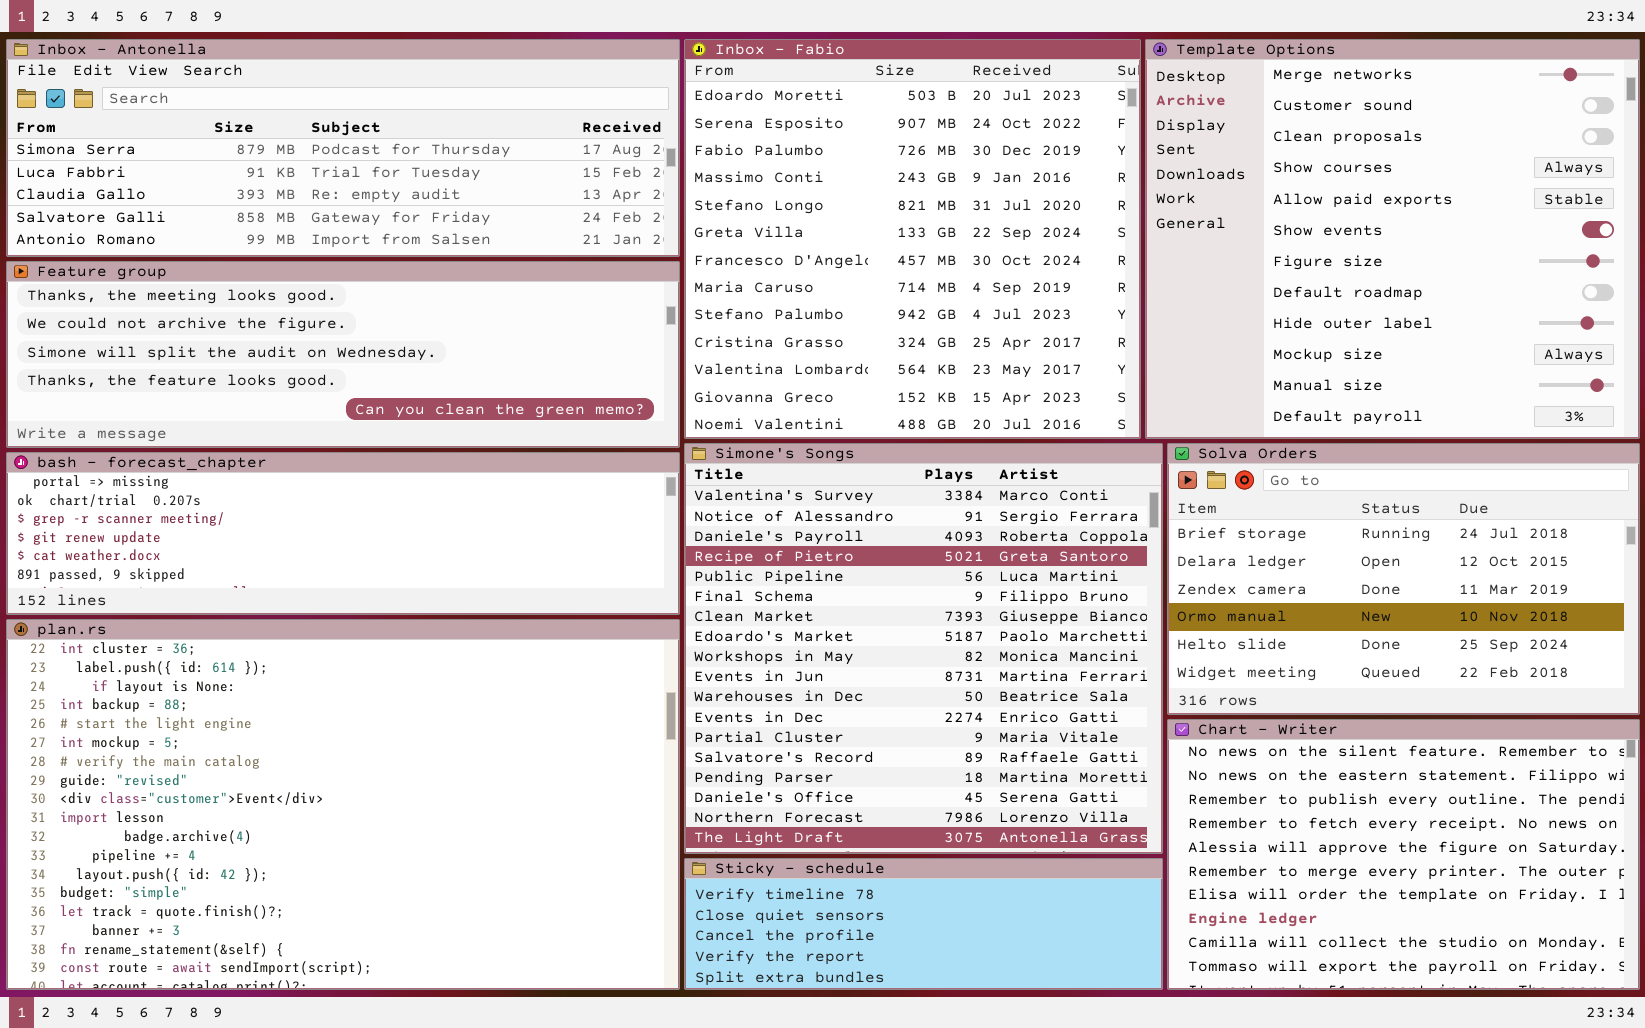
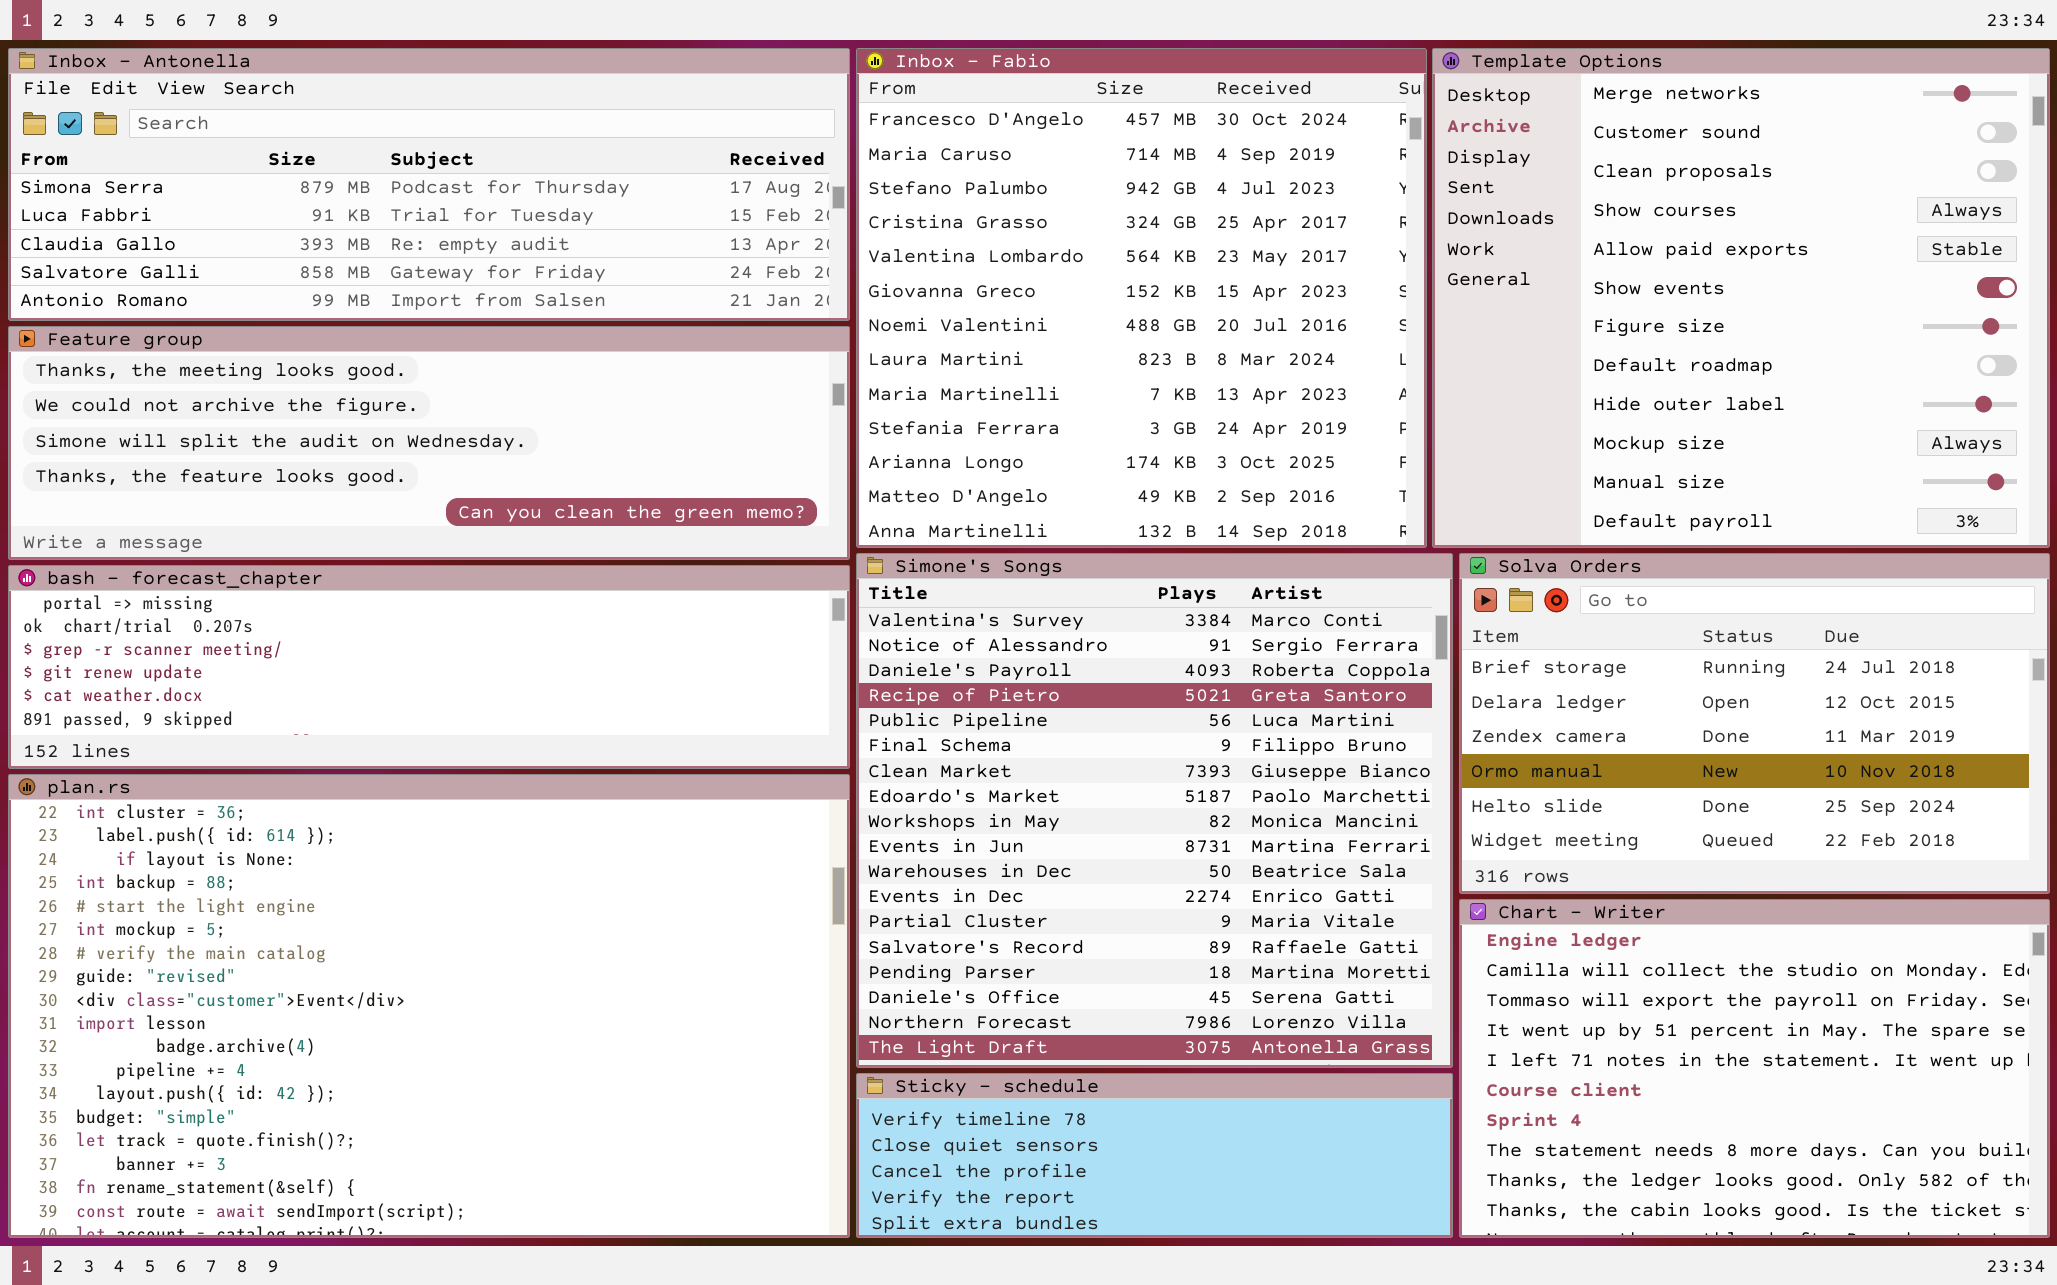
Inbox - Fabio: [684,39,1141,439] -> [856,48,1427,548], scrolled down 6 rows
Chart - Writer: [1167,719,1640,990] -> [1459,899,2050,1238], scrolled down 7 rows

